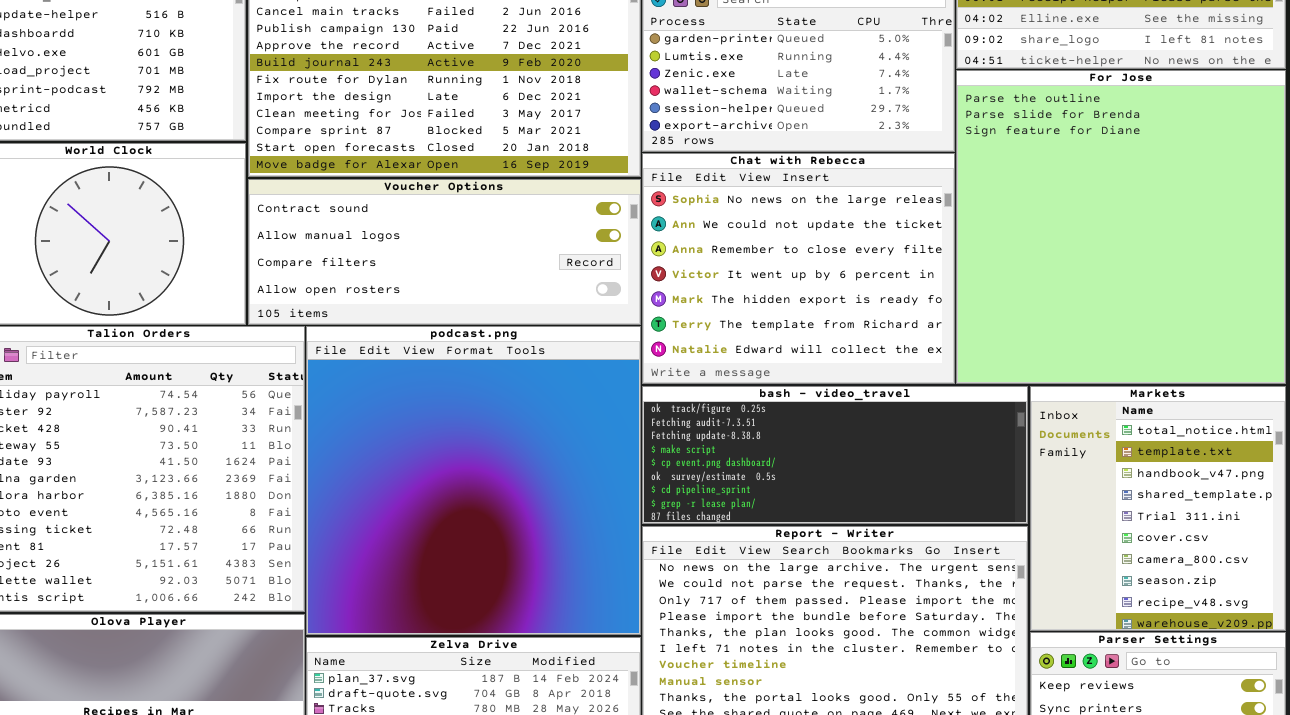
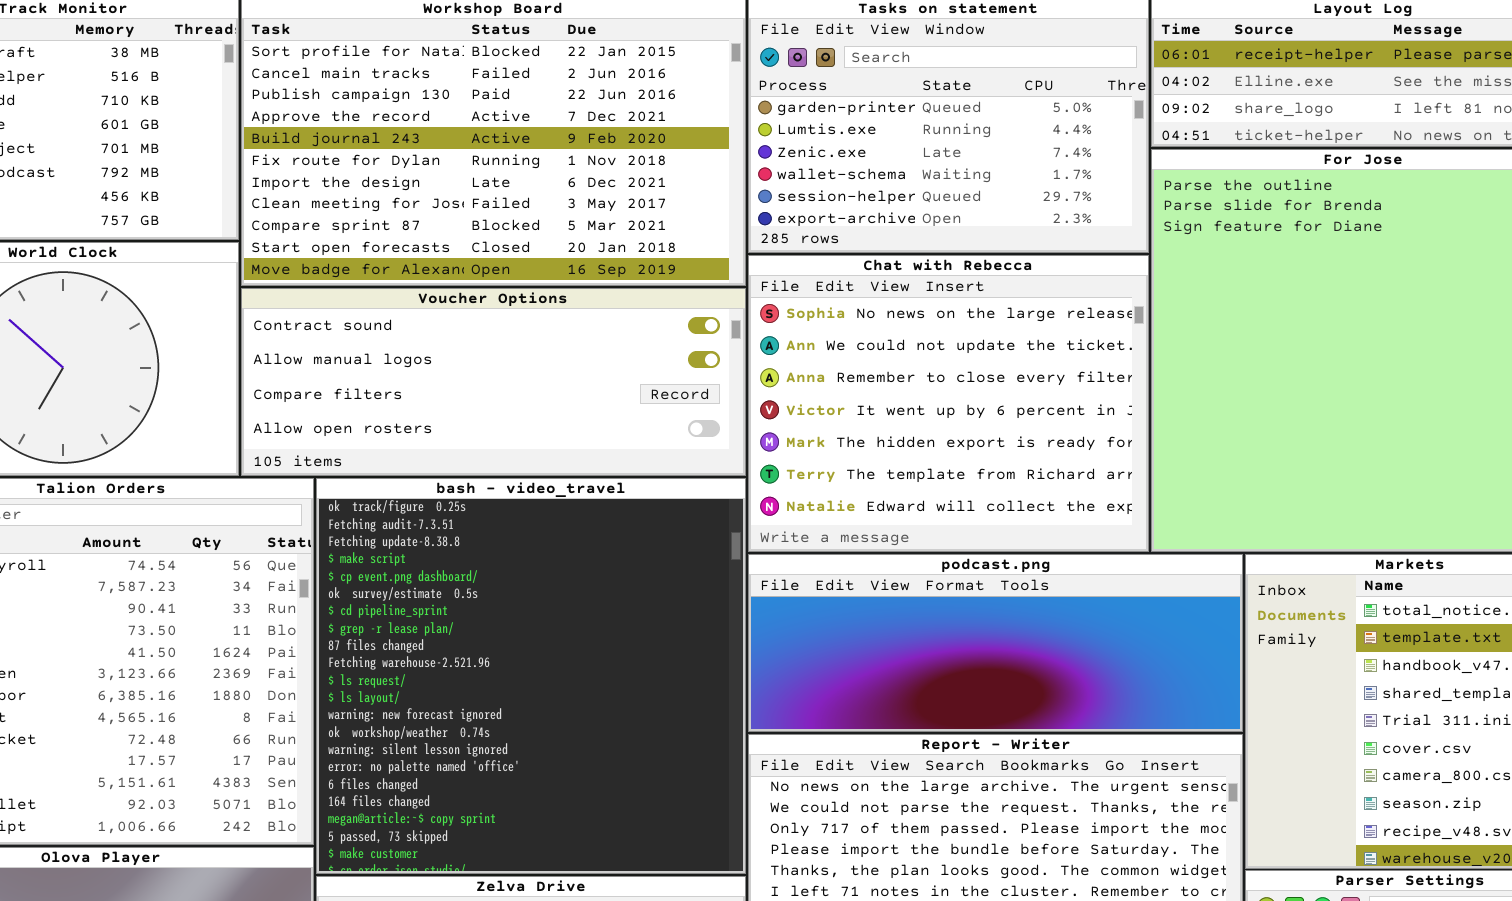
podcast.png: [306,326,641,635] -> [748,554,1243,732], moved, resized
bash - video_travel: [642,386,1028,524] -> [316,478,746,874], moved, resized

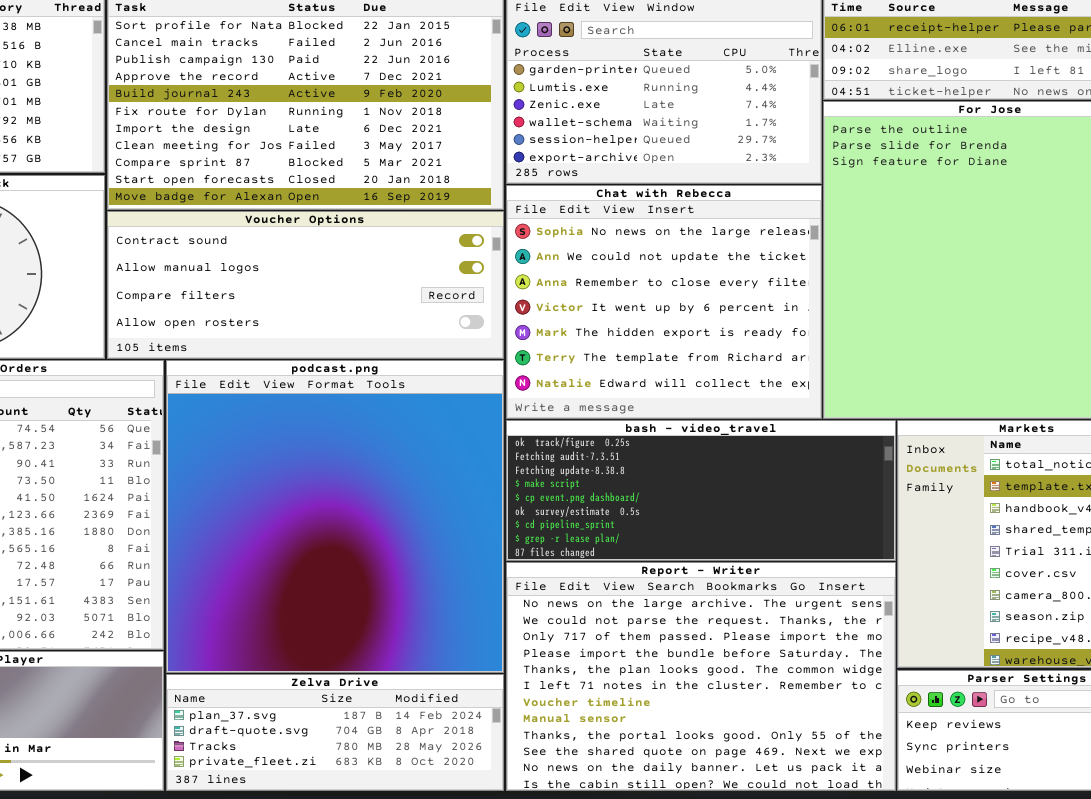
bash - video_travel: [316,478,746,874] -> [506,420,896,561], moved, resized
podcast.png: [748,554,1243,732] -> [166,360,504,673], moved, resized

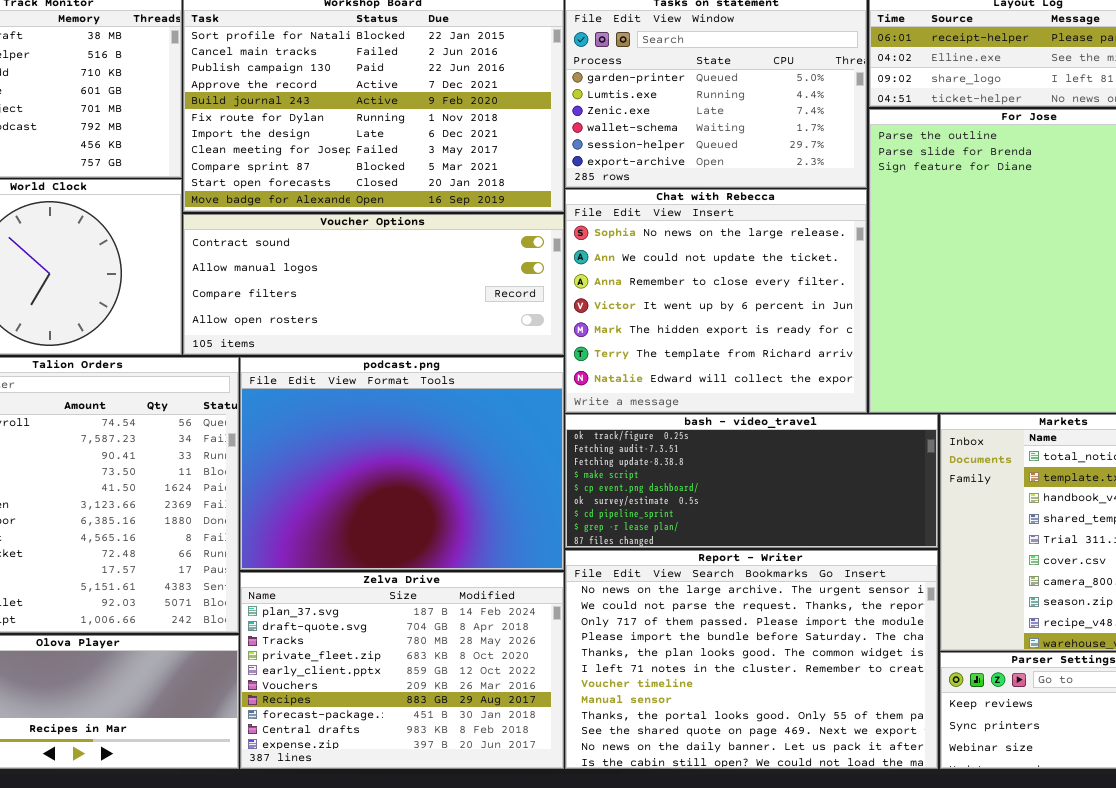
podcast.png: [166,360,504,673] -> [240,357,564,570], resized
Zelva Drive: [166,674,504,791] -> [240,572,564,769], resized

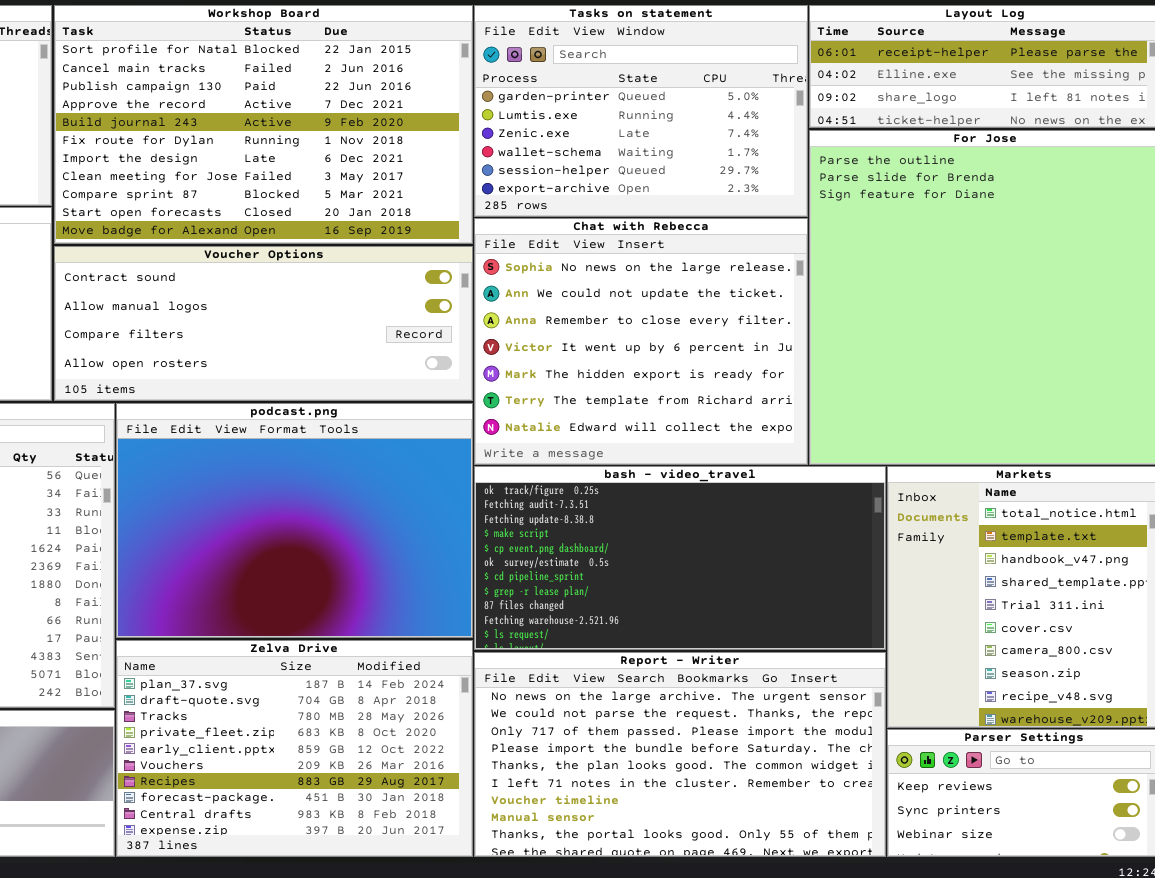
bash - video_travel: [565,414,938,548] -> [474,466,886,650], resized
Report - Writer: [565,550,938,769] -> [474,652,886,857], resized

